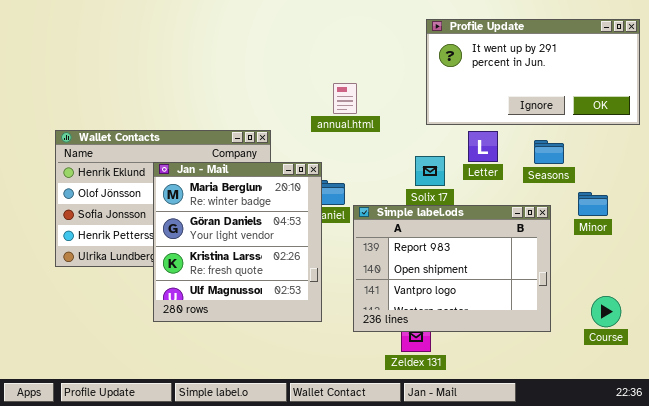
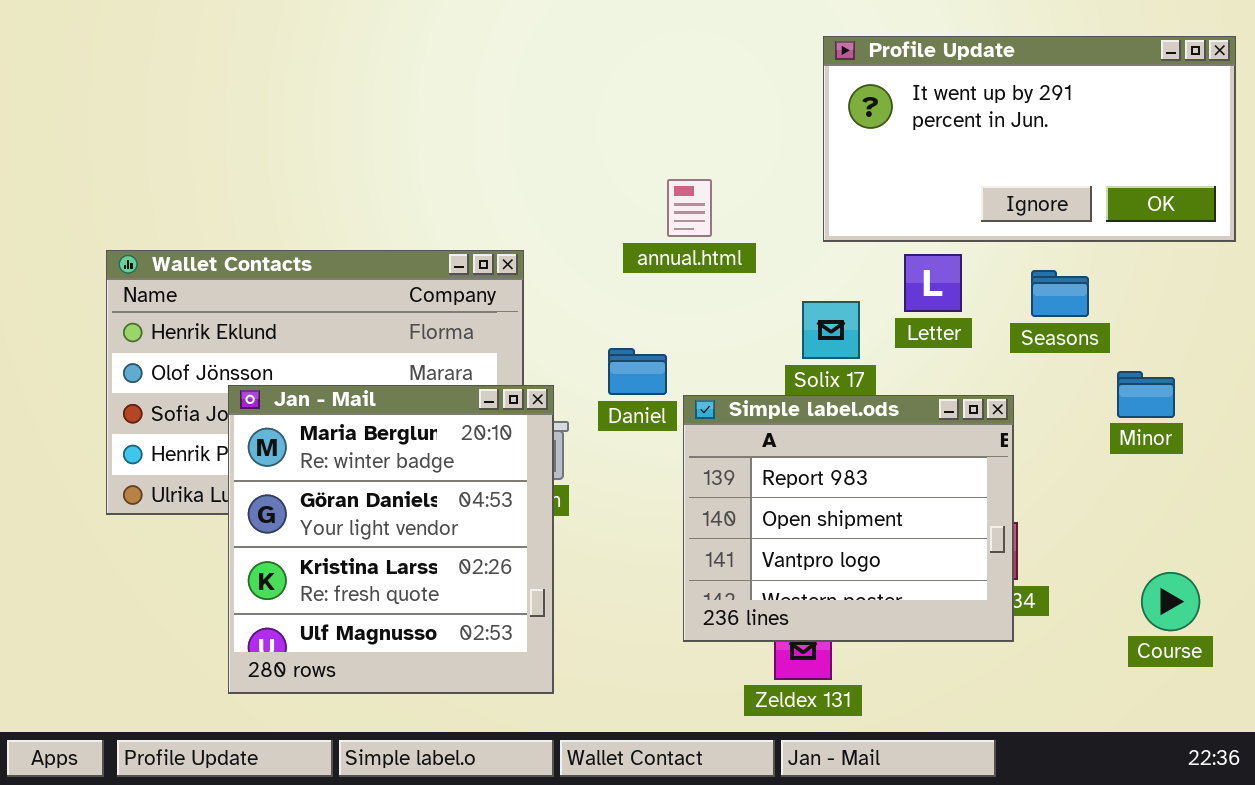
annual.html: [333,83,357,114] -> [667,179,712,237], moved
Jan - Mail: [153,162,322,322] -> [228,385,554,694], moved
Simple label.ods: [353,205,551,332] -> [683,395,1014,642], resized

